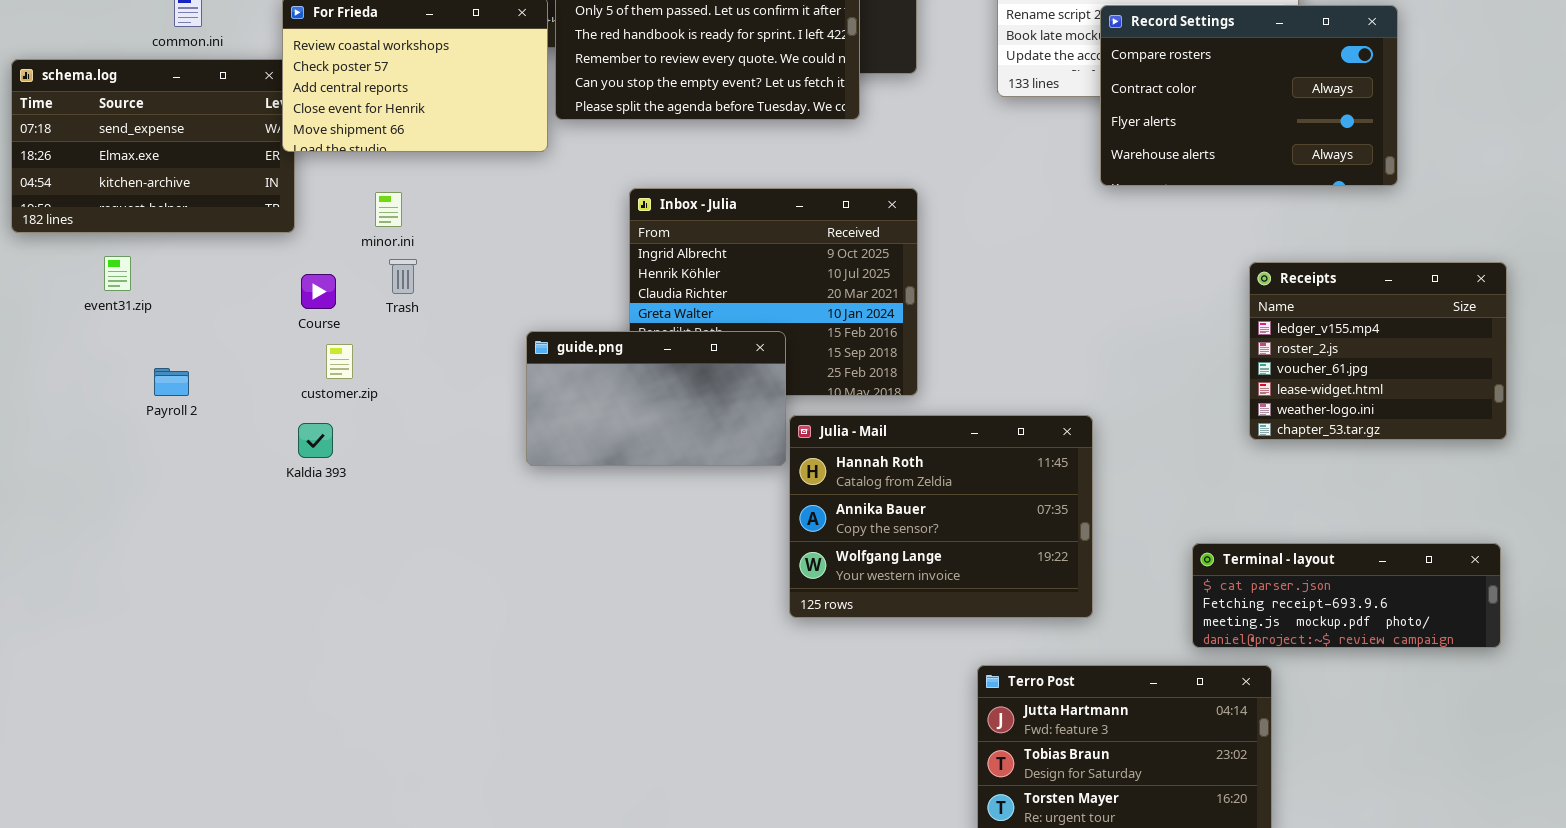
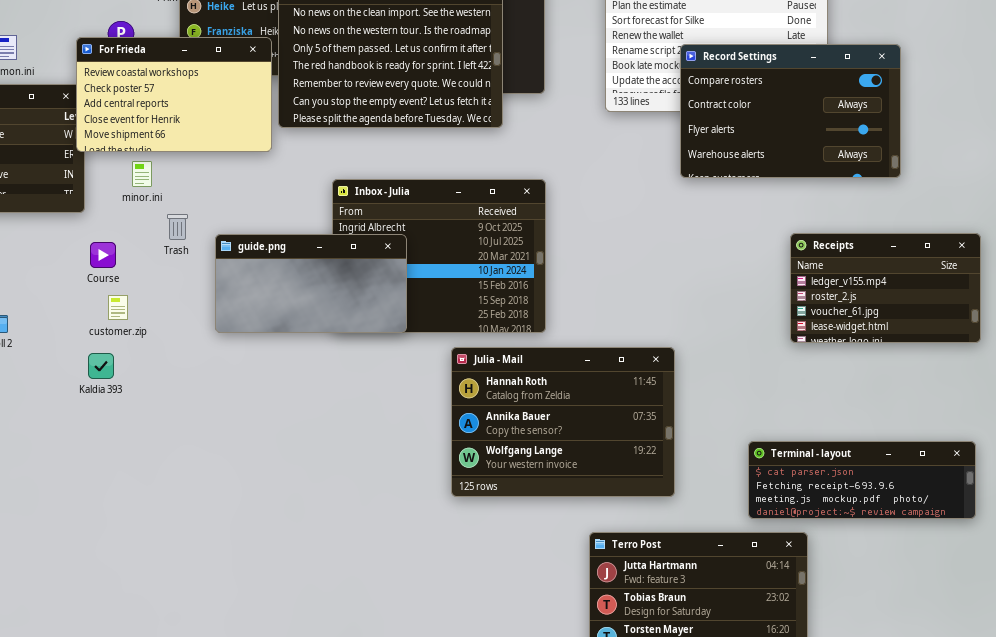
minor.ini: [375,192,402,227] -> [132,161,152,187], moved
Trash: [389,259,417,294] -> [167,214,188,240], moved
Receipts: [1249,262,1507,440] -> [790,233,981,343], resized
guide.png: [526,331,786,466] -> [215,234,407,333], moved

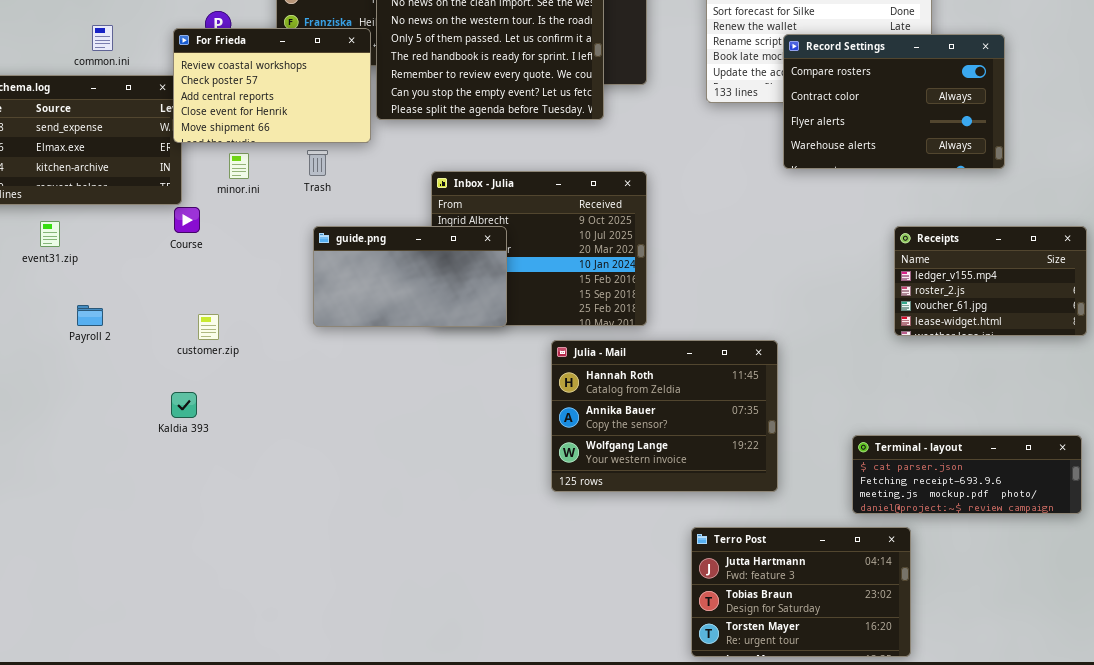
Trash: [167,214,188,240] -> [307,150,328,176], moved
Course: [90,242,116,268] -> [174,207,200,233], moved
customer.zip: [108,295,128,320] -> [198,314,219,340], moved
Kaldia 393: [88,353,114,379] -> [171,392,197,418], moved

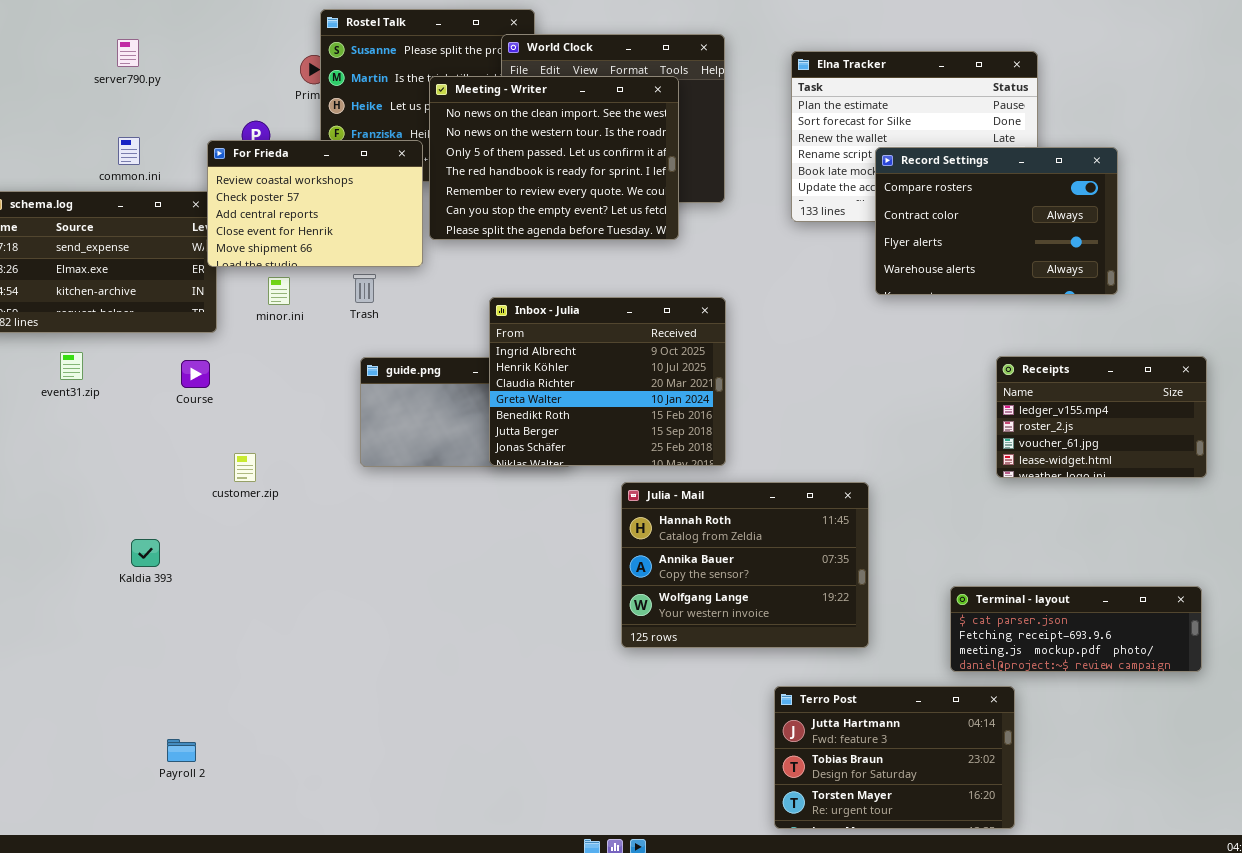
Inbox - Julia: [431,171,647,326] -> [489,297,726,466], raised
Course: [174,207,200,233] -> [181,360,210,388], moved
Payroll 2: [77,305,103,326] -> [167,739,196,762], moved
Kaldia 393: [171,392,197,418] -> [131,539,160,567], moved

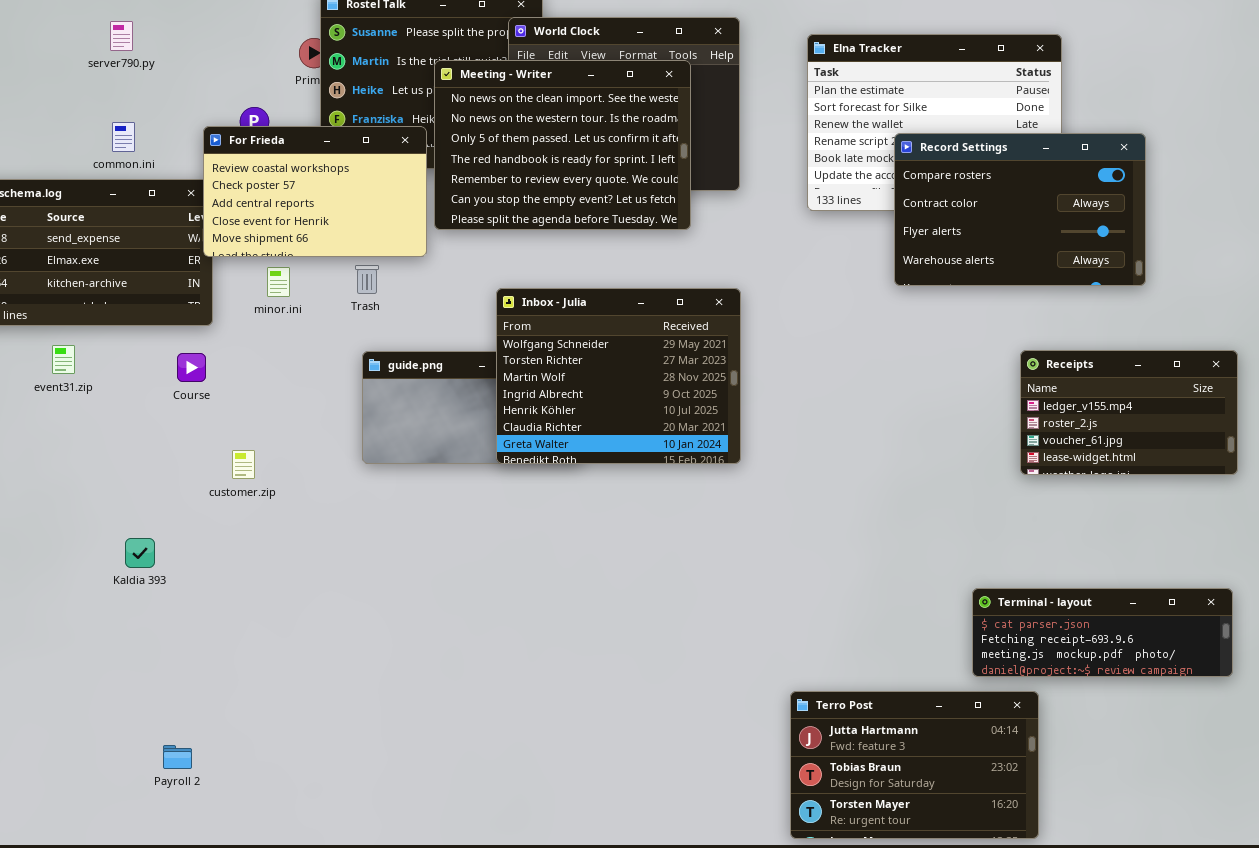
Inbox - Julia: [489,297,726,466] -> [496,288,741,464], scrolled up 3 rows
Julia - Mail: [621,482,869,648] -> none, closed

